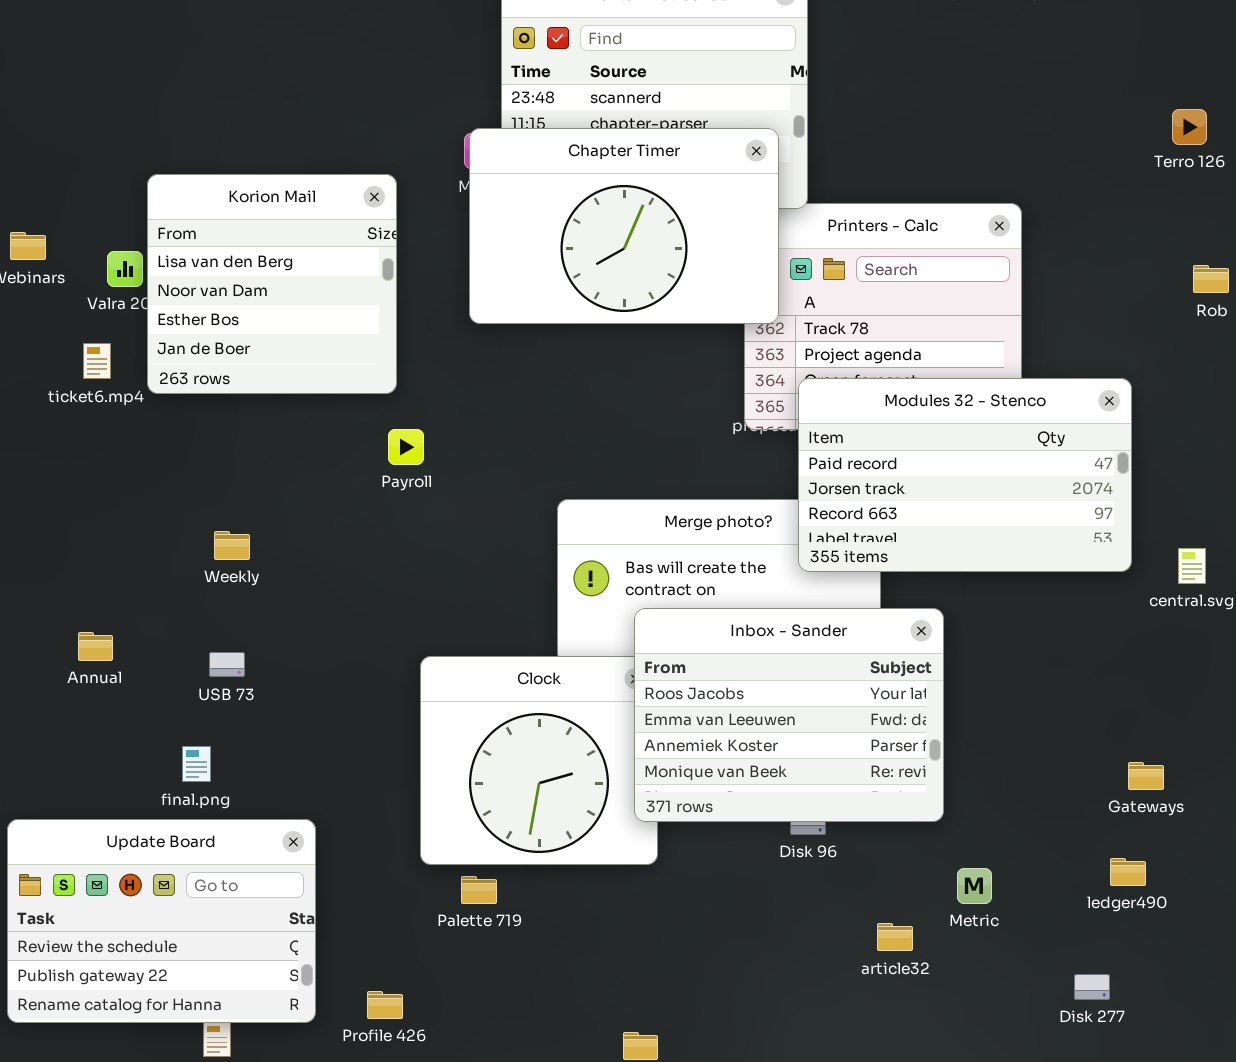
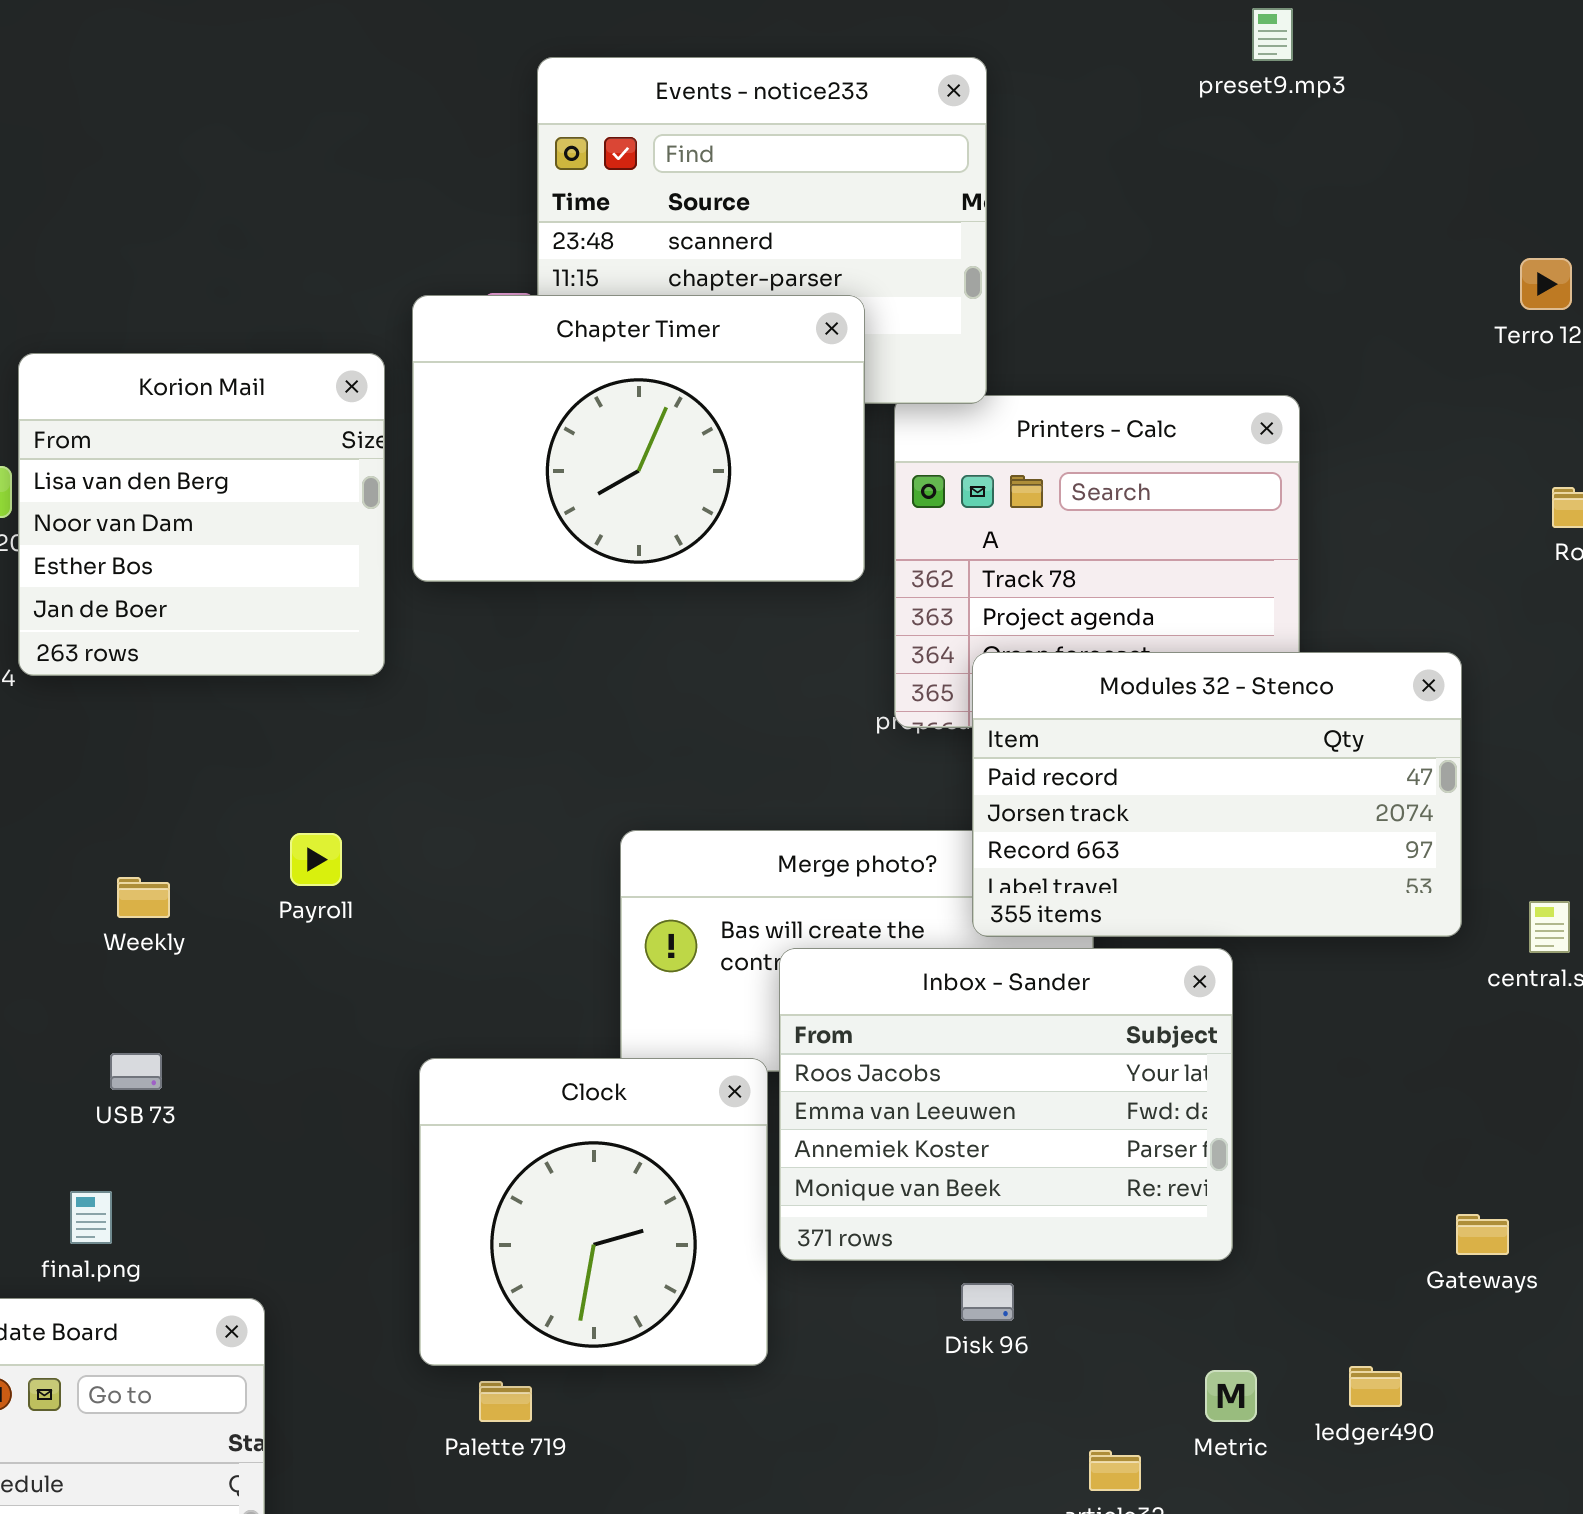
Chapter Timer: [469,128,779,324] -> [412,295,865,582], moved
Payroll: [388,429,424,465] -> [290,833,342,886], moved
Inbox - Sander: [634,608,944,822] -> [779,948,1233,1261], moved
ledger490: [1110,858,1146,886] -> [1349,1366,1402,1407], moved

